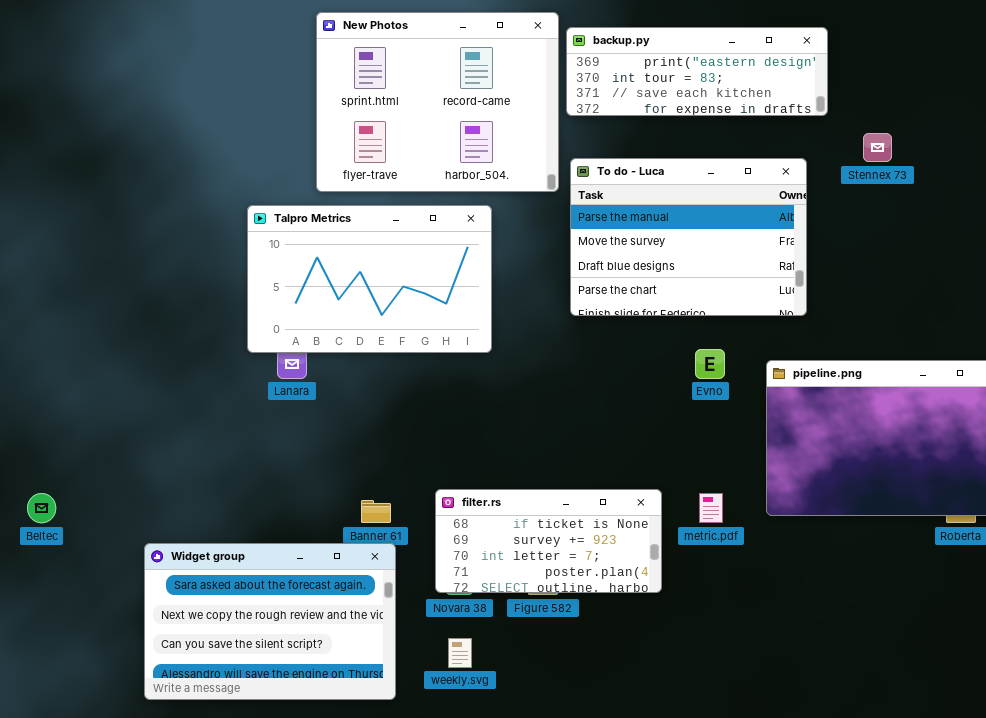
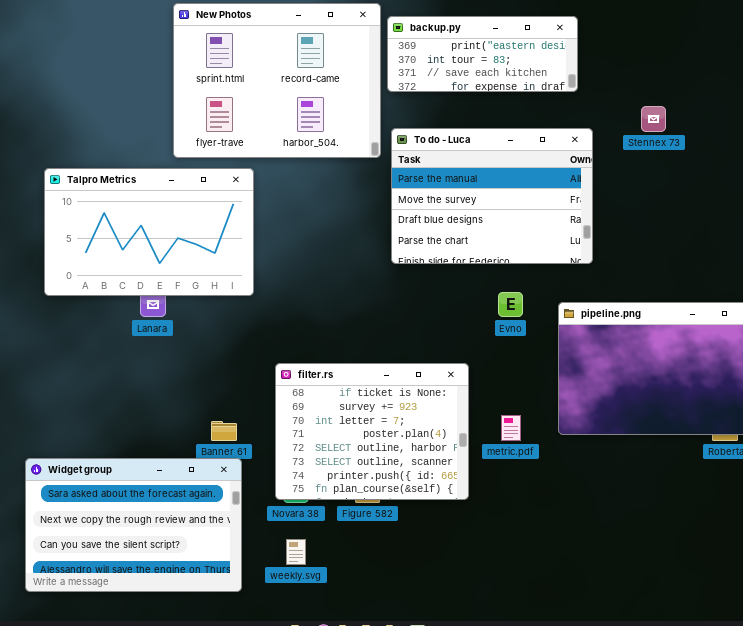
backup.py: [566,27,828,116] -> [387,16,578,92], resized
Talpro Metrics: [247,205,492,353] -> [44,168,254,296], moved
filter.rs: [435,489,662,593] -> [275,363,469,500], resized

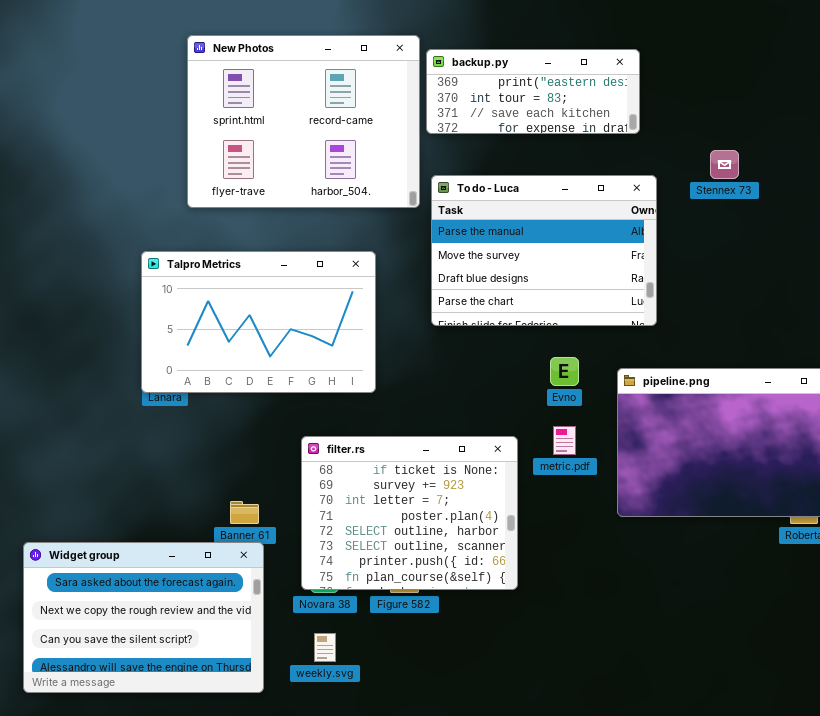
Talpro Metrics: [44,168,254,296] -> [141,251,376,393], moved
metric.pdf: [501,415,521,441] -> [553,426,576,455], moved

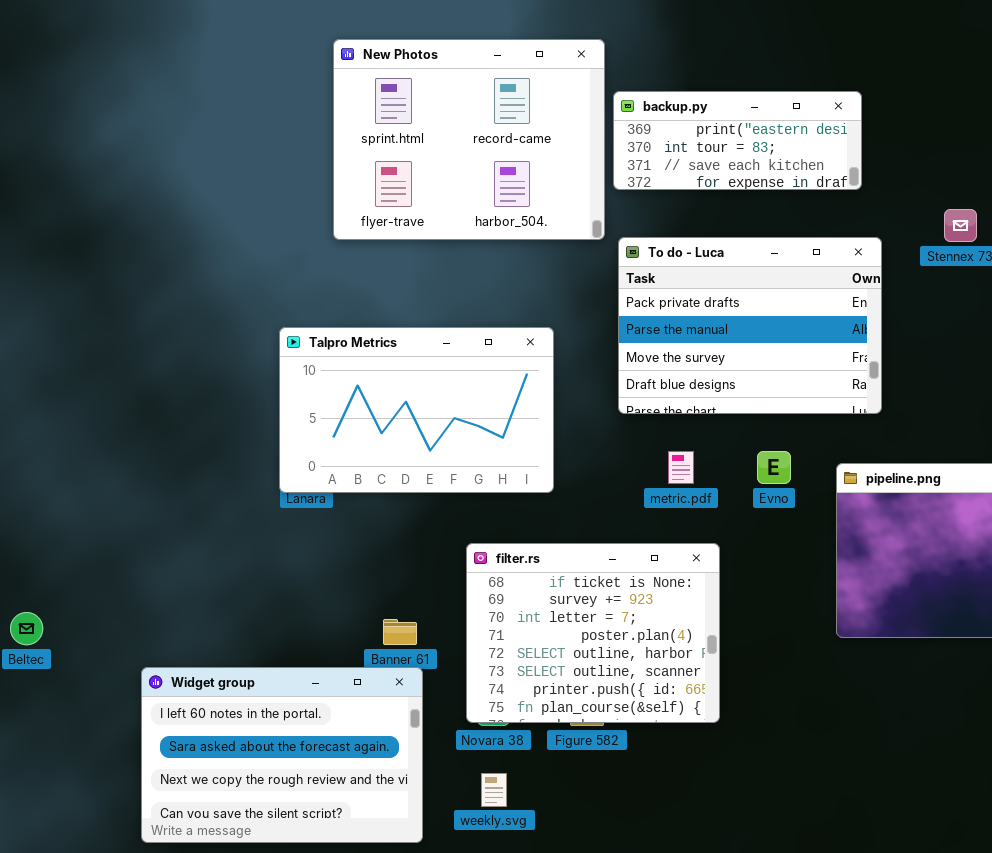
New Photos: [187,35,420,208] -> [333,39,605,240], moved
To do - Luca: [431,175,657,326] -> [618,237,882,414], scrolled up 1 row
metric.pdf: [553,426,576,455] -> [668,451,694,484], moved
Widget group: [23,542,264,693] -> [141,667,423,843], scrolled up 1 row

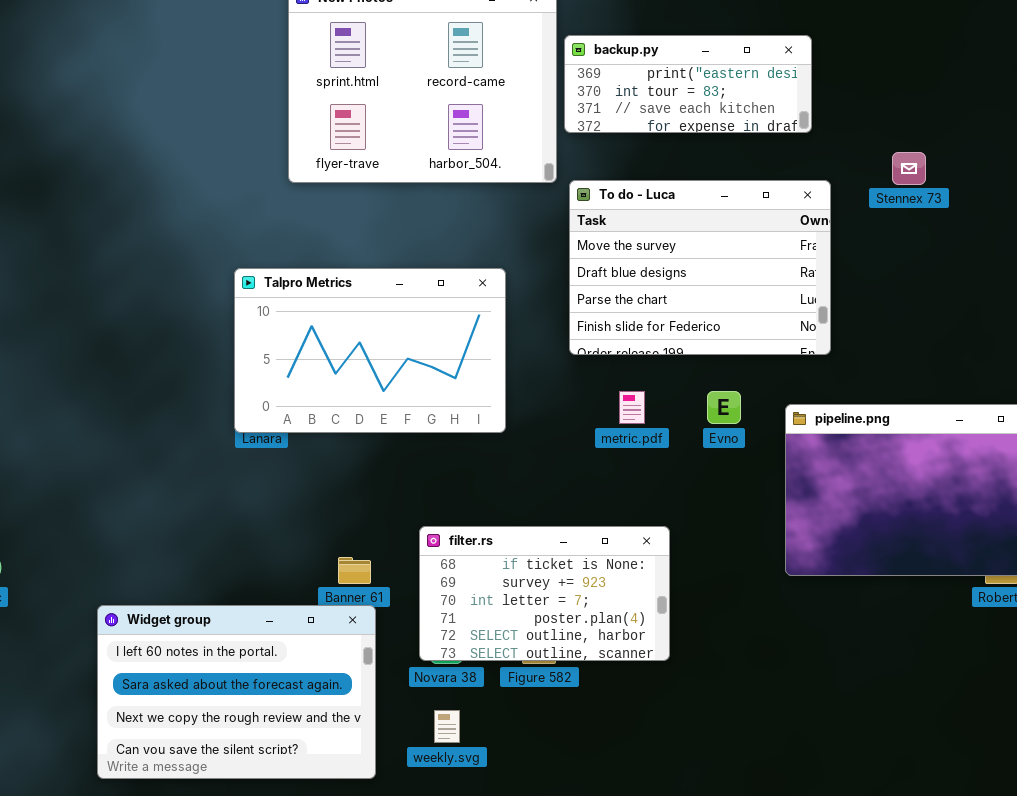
To do - Luca: [618,237,882,414] -> [569,180,831,355], scrolled down 2 rows
filter.rs: [466,543,720,723] -> [419,526,670,661], resized

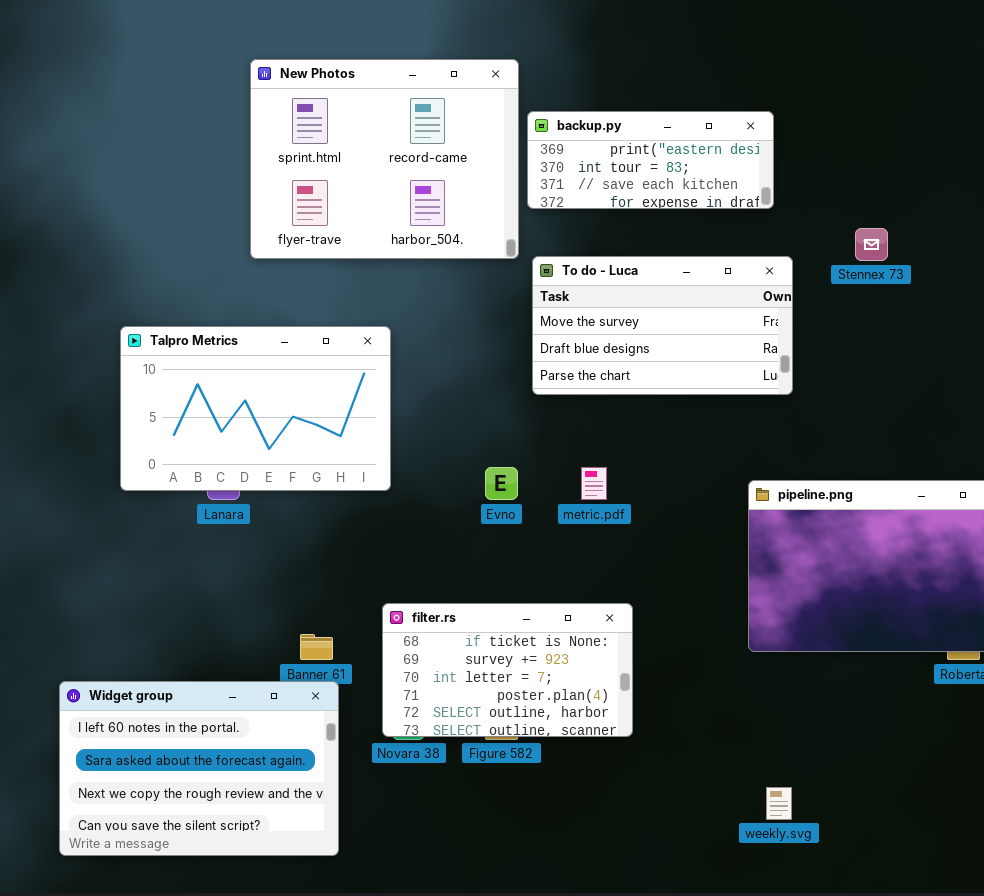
To do - Luca: [569,180,831,355] -> [532,256,793,395], resized
Talpro Metrics: [234,268,506,433] -> [120,326,391,491], moved
Evno: [707,391,741,424] -> [485,467,518,500], moved
weekly.svg: [434,710,460,743] -> [766,787,792,820], moved

